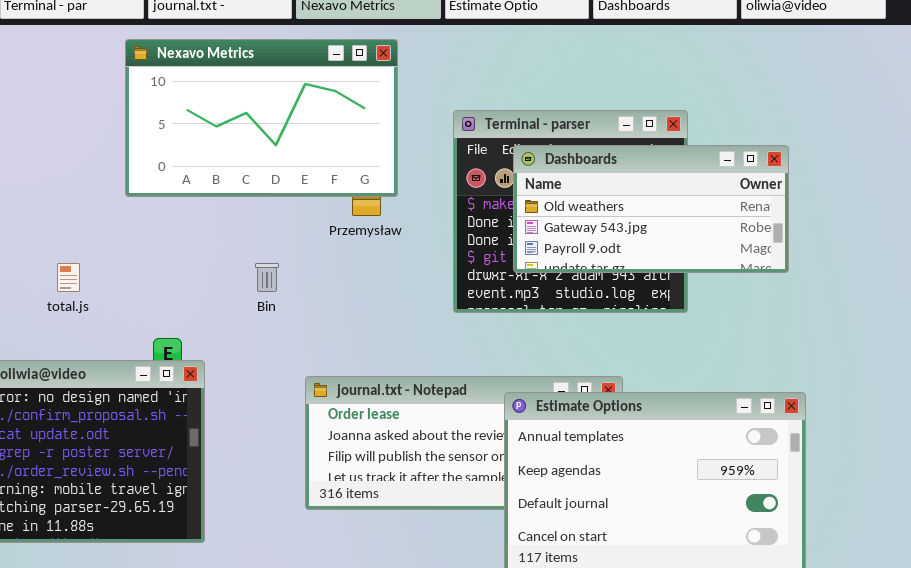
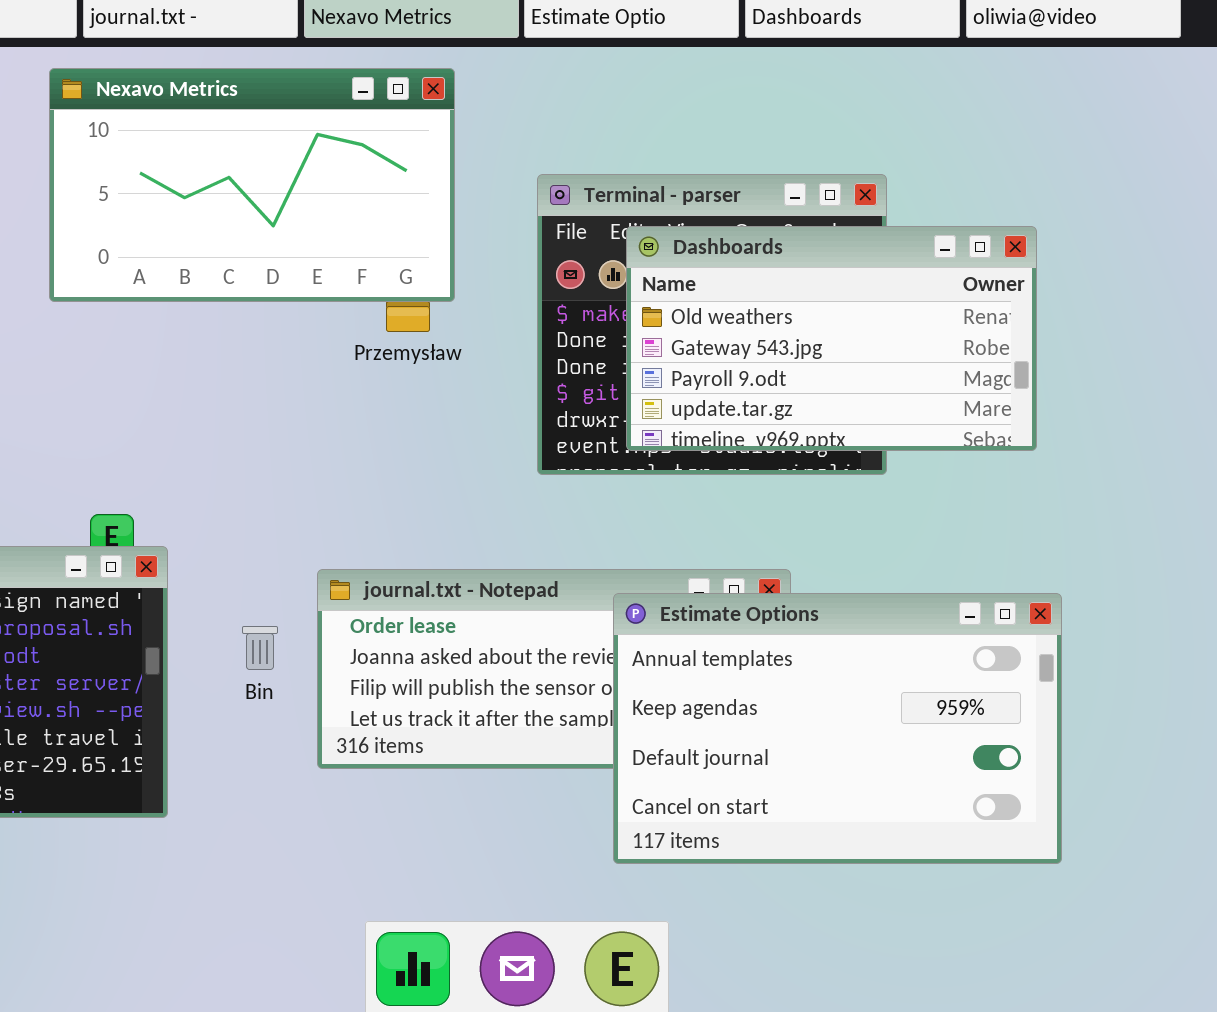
Dashboards: [513,145,789,273] -> [626,226,1037,451], resized
Bin: [255,263,279,292] -> [242,626,278,670], moved

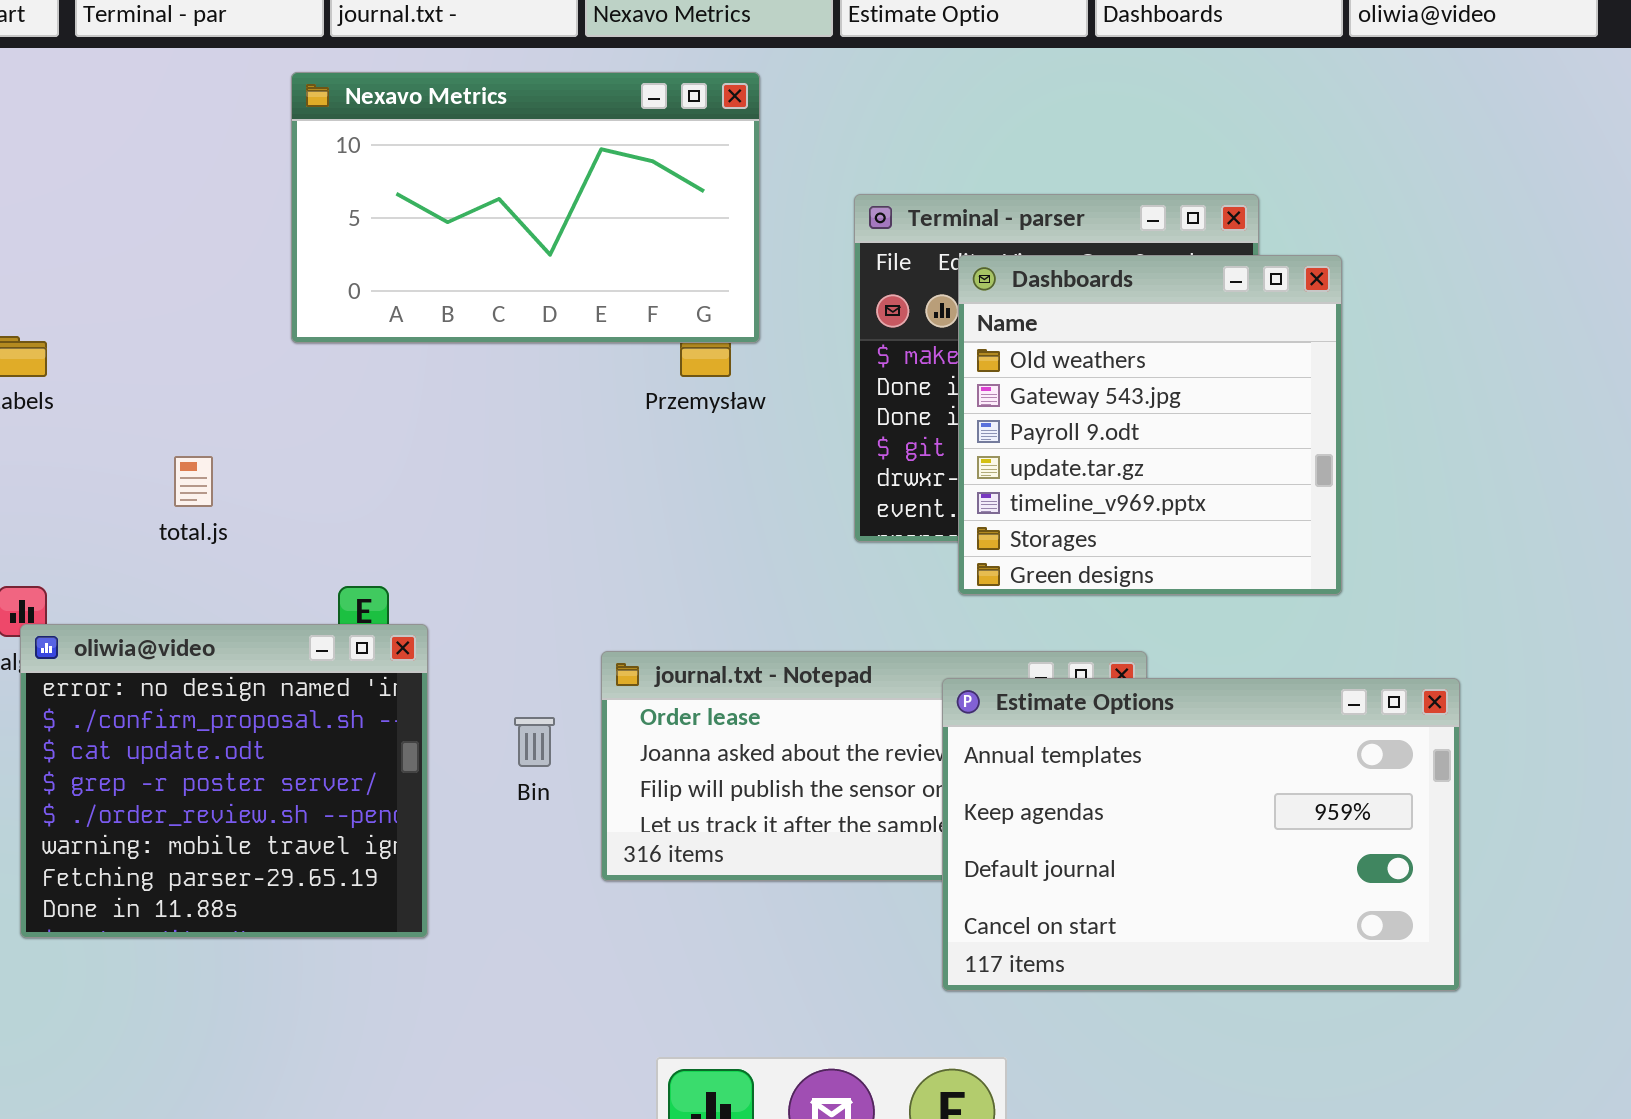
Dashboards: [626,226,1037,451] -> [958,255,1342,595], resized

